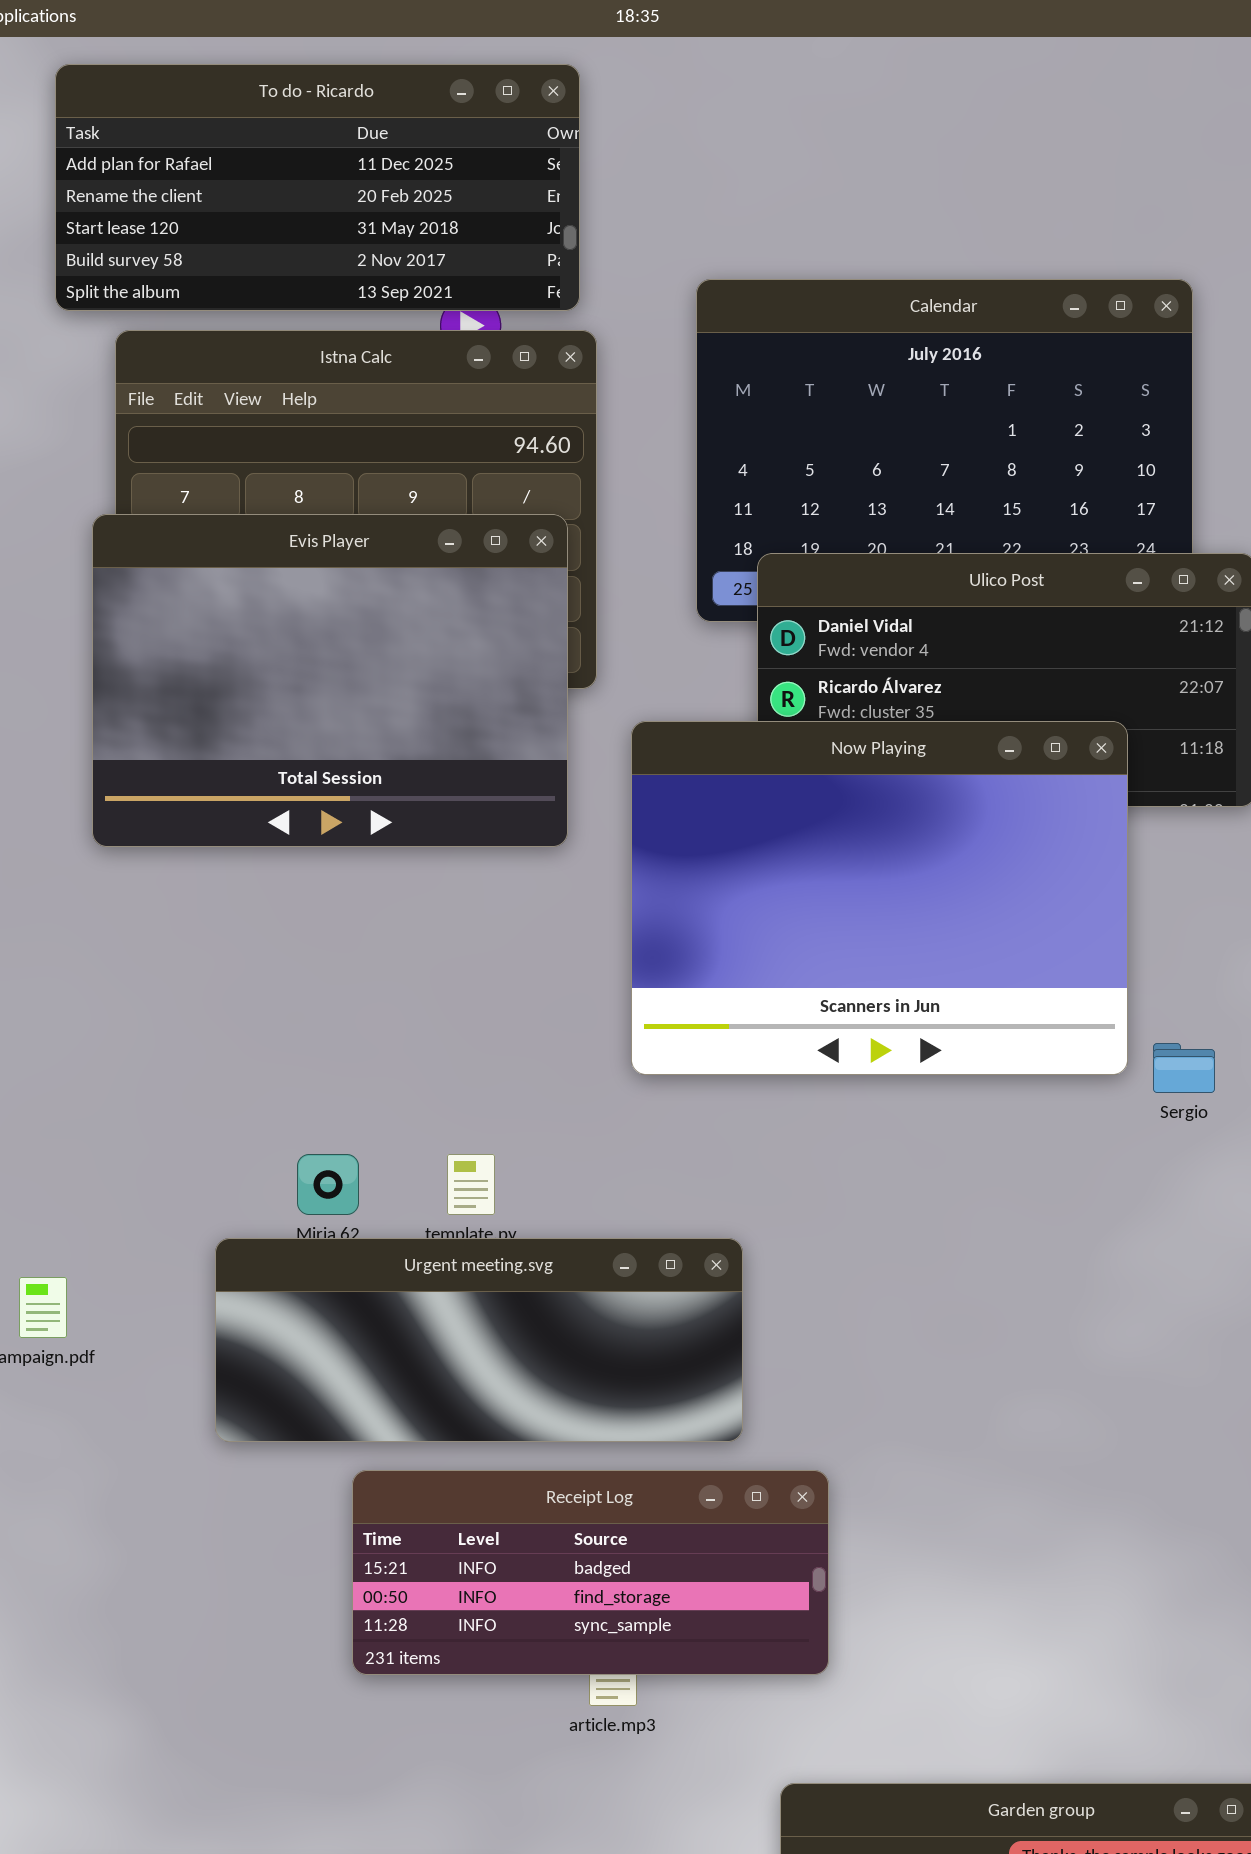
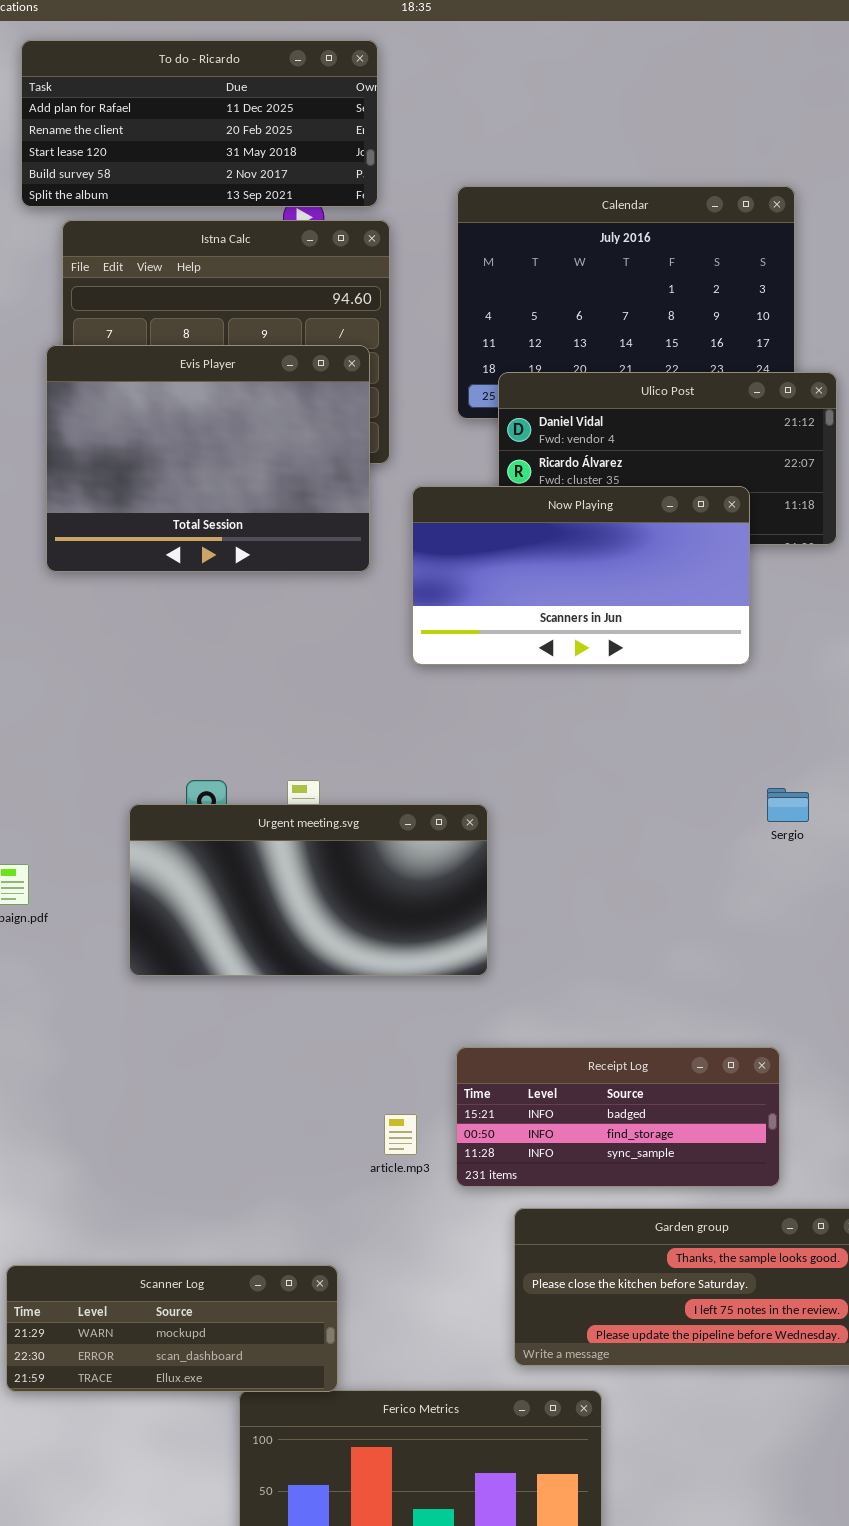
Now Playing: [631,721,1128,1075] -> [412,486,750,665], resized
Sergio: [1153,1043,1215,1093] -> [767,788,809,822], moved
Urgent meeting.svg: [215,1238,743,1442] -> [129,804,488,976], resized
Receipt Log: [352,1470,829,1675] -> [456,1047,780,1187], moved

